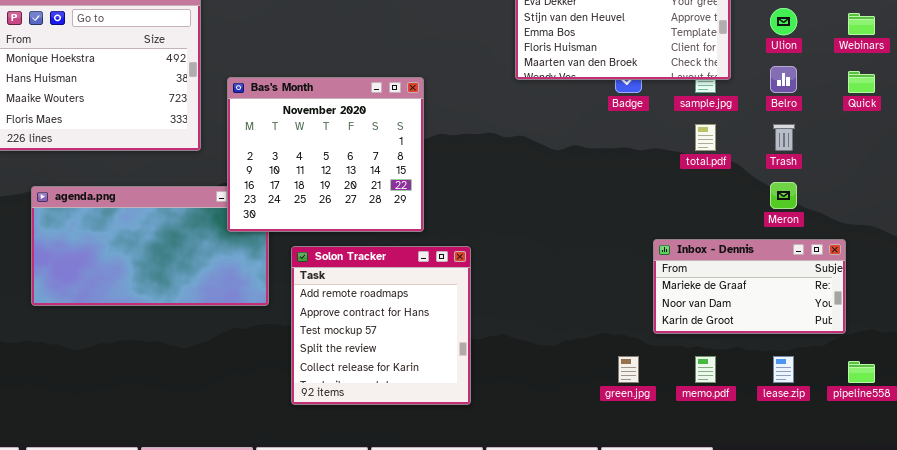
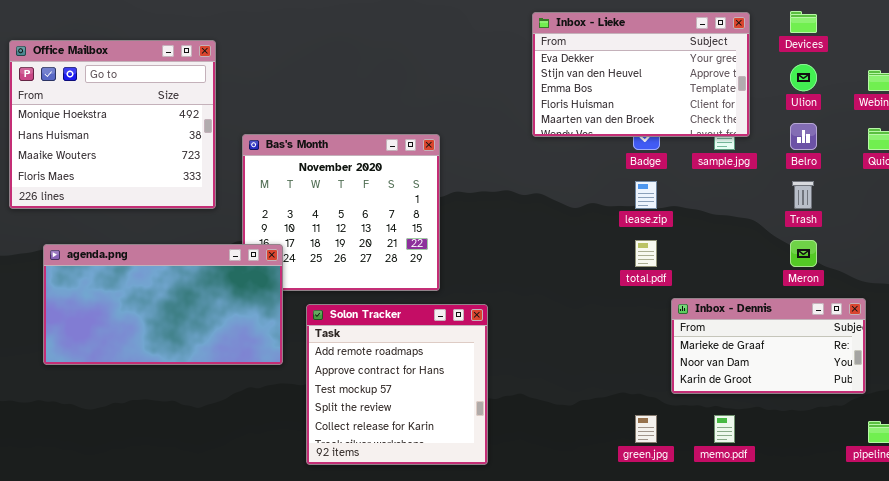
total.pdf: [695,124,716,151] -> [635,240,657,267], moved
agenda.png: [31,186,269,306] -> [43,244,283,365], raised
lease.zip: [773,356,794,383] -> [635,181,657,209], moved

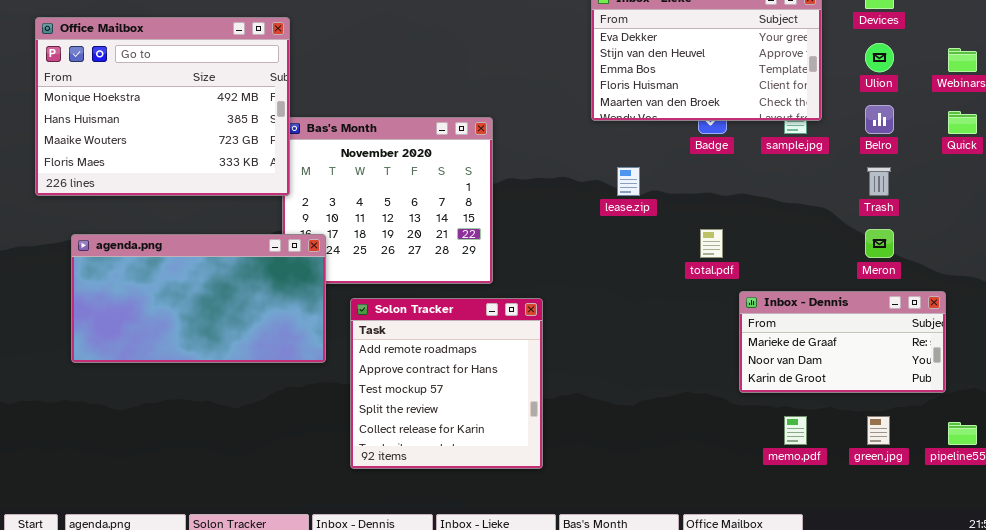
Office Mailbox: [9,40,216,209] -> [35,17,290,196], resized
lease.zip: [635,181,657,209] -> [617,167,640,196], moved
green.jpg: [635,415,657,443] -> [867,416,890,445], moved

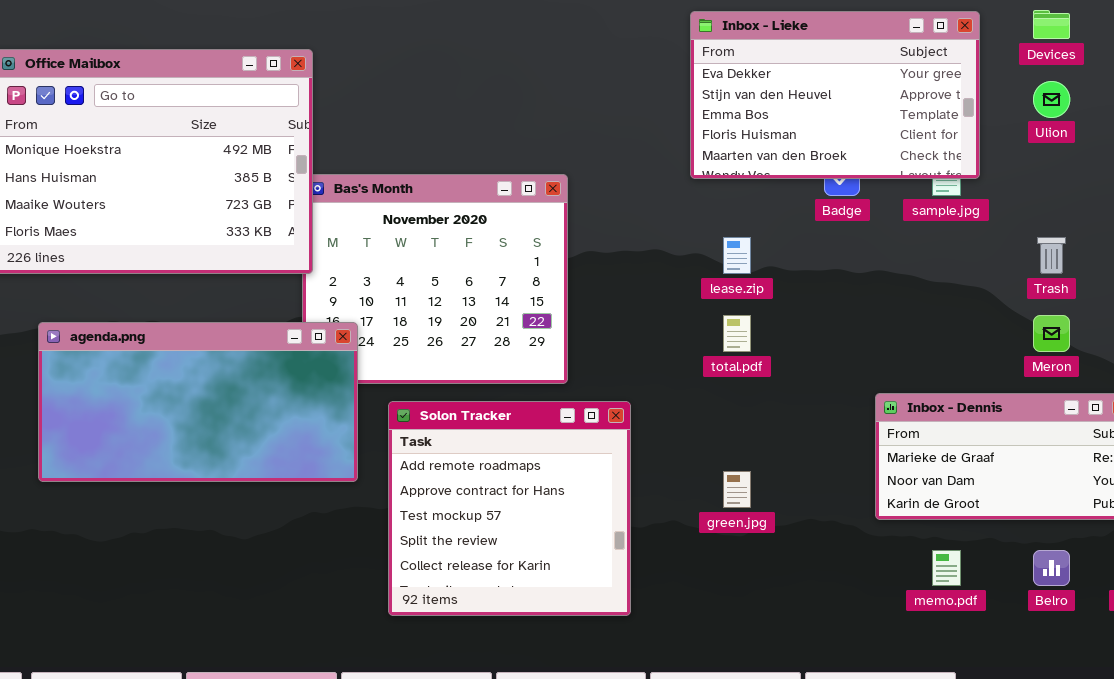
Belro: [865,105,894,134] -> [1033,550,1070,586], moved
total.pdf: [700,229,723,258] -> [723,315,751,352], moved
green.jpg: [867,416,890,445] -> [723,471,751,508], moved

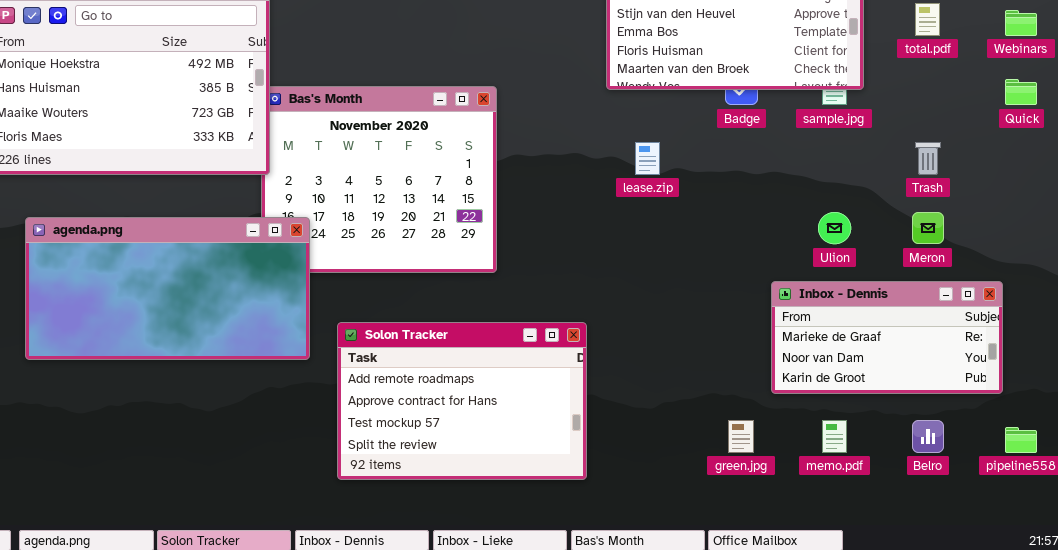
Ulion: [1033,81,1070,118] -> [818,212,851,244], moved
total.pdf: [723,315,751,352] -> [915,3,940,36], moved
Solon Tracker: [388,401,631,616] -> [337,322,587,480], resized
green.jpg: [723,471,751,508] -> [728,420,754,453], moved

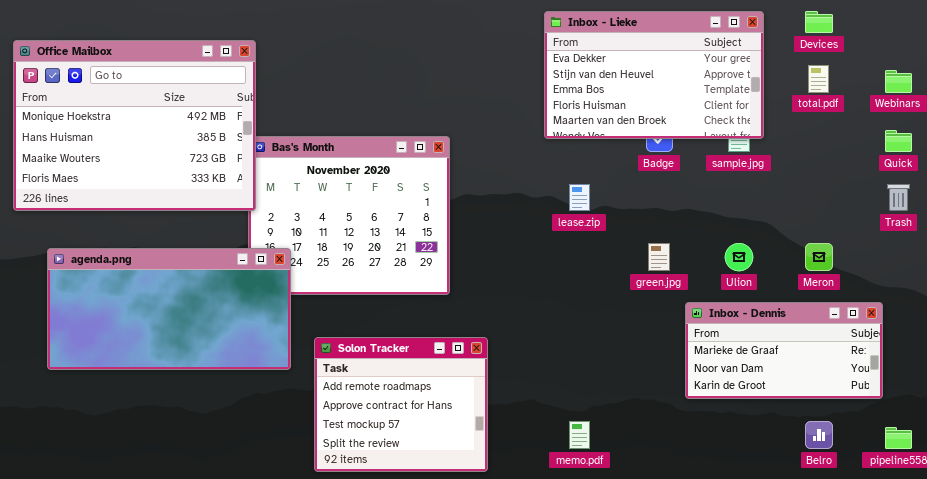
Trash: [915,142,941,175] -> [887,184,910,211], moved
Solon Tracker: [337,322,587,480] -> [314,337,488,472], resized
green.jpg: [728,420,754,453] -> [648,243,670,271], moved
memo.pdf: [822,420,847,453] -> [569,421,590,449], moved

